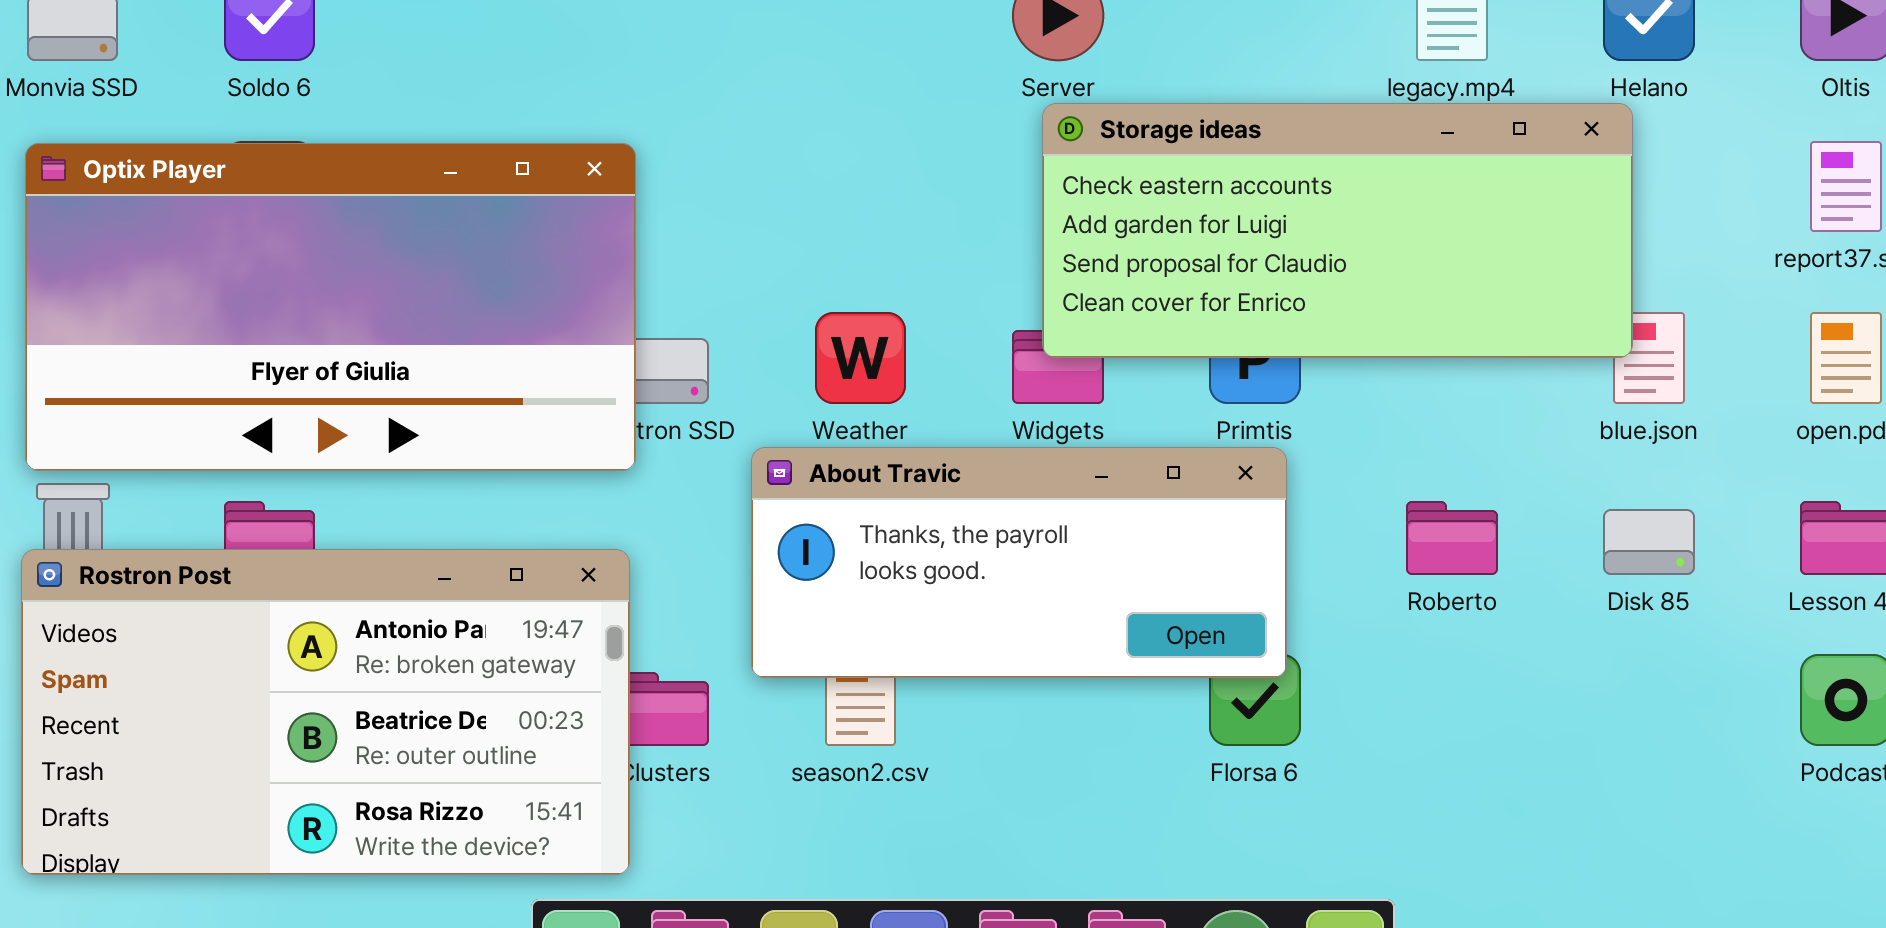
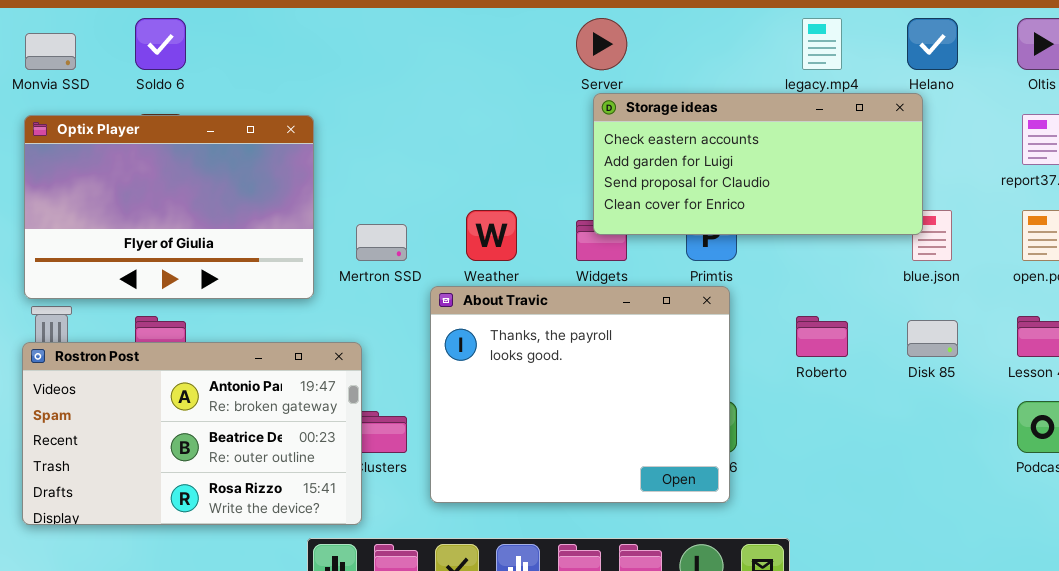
Optix Player: [25,143,636,471] -> [24,115,314,299], resized
About Travic: [751,447,1287,678] -> [430,286,730,503], resized

